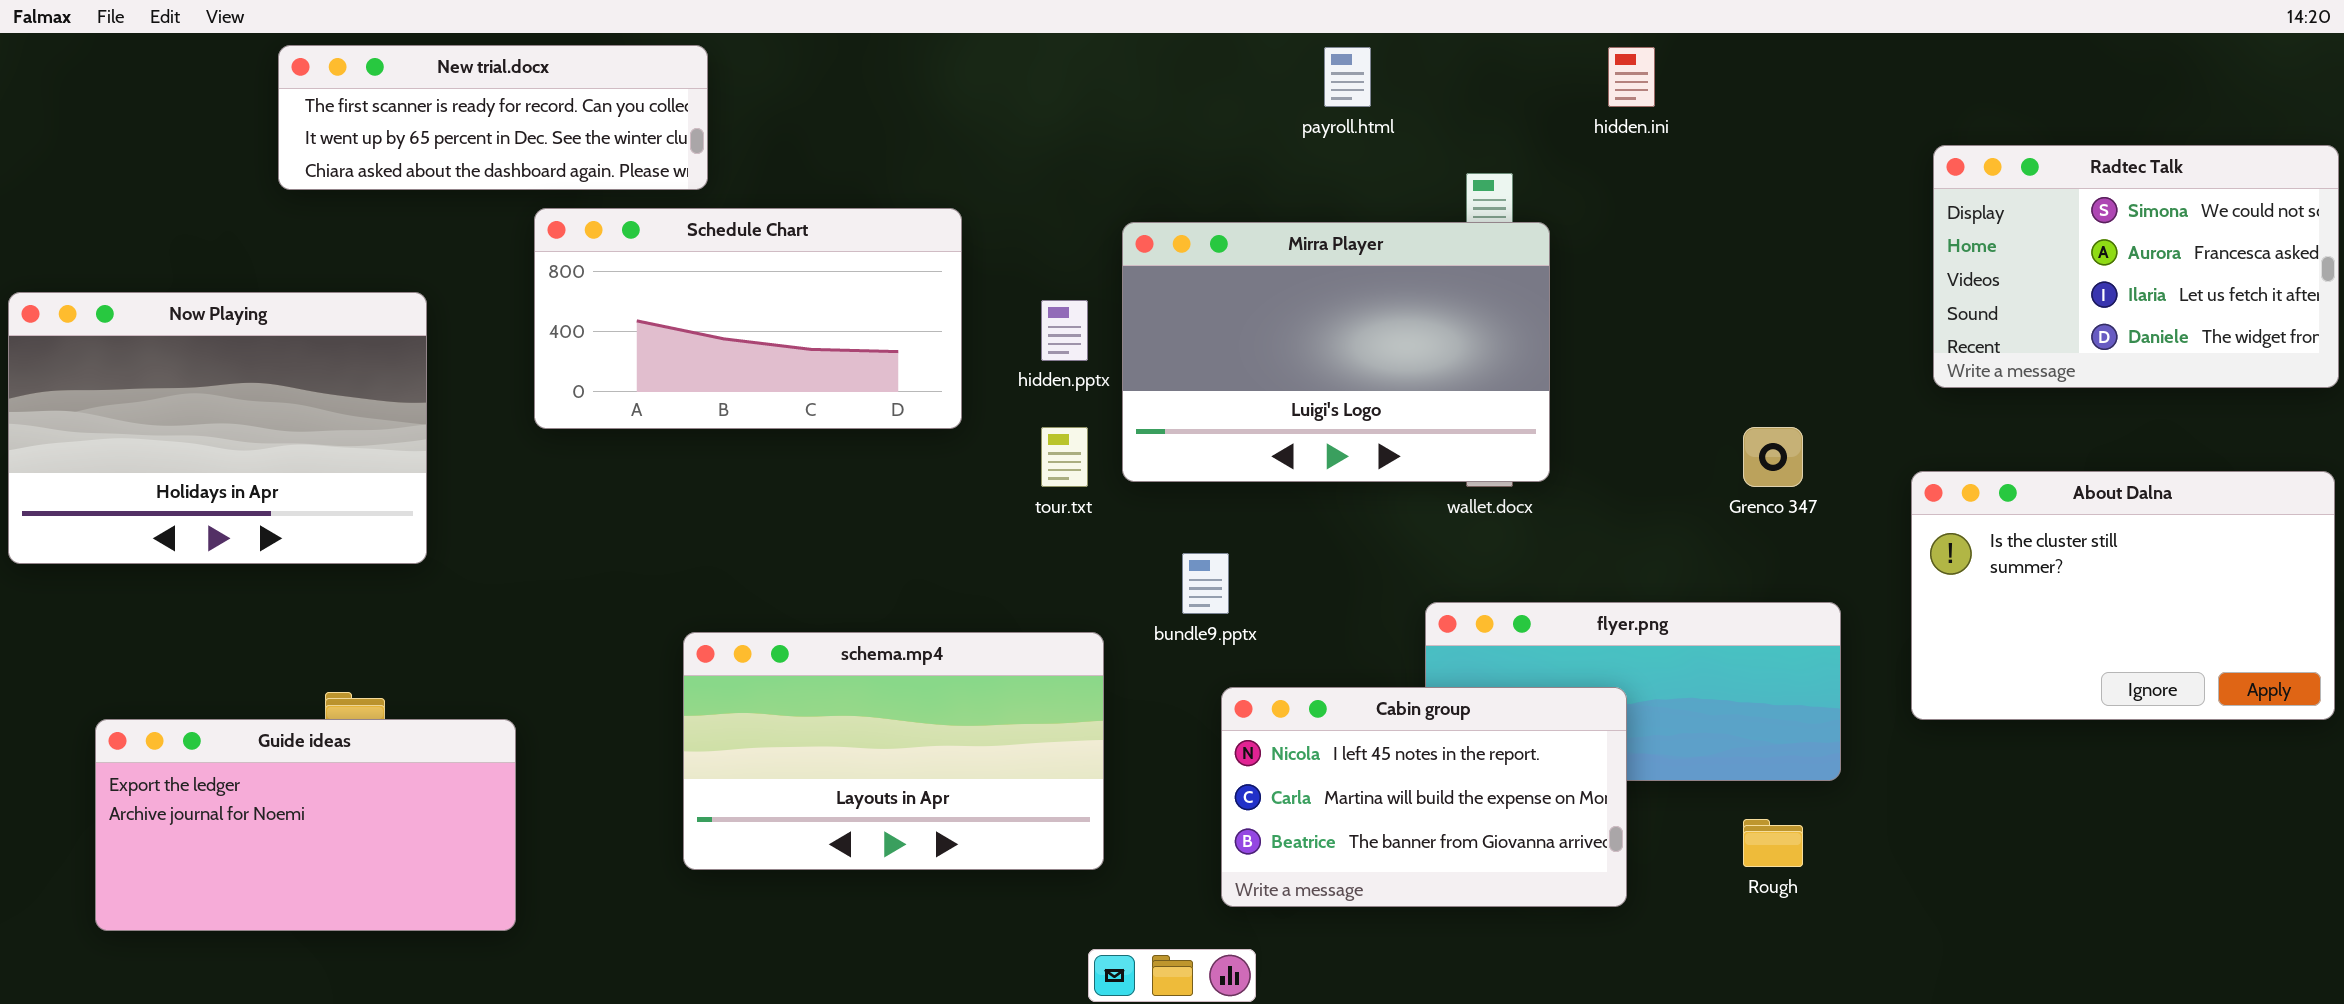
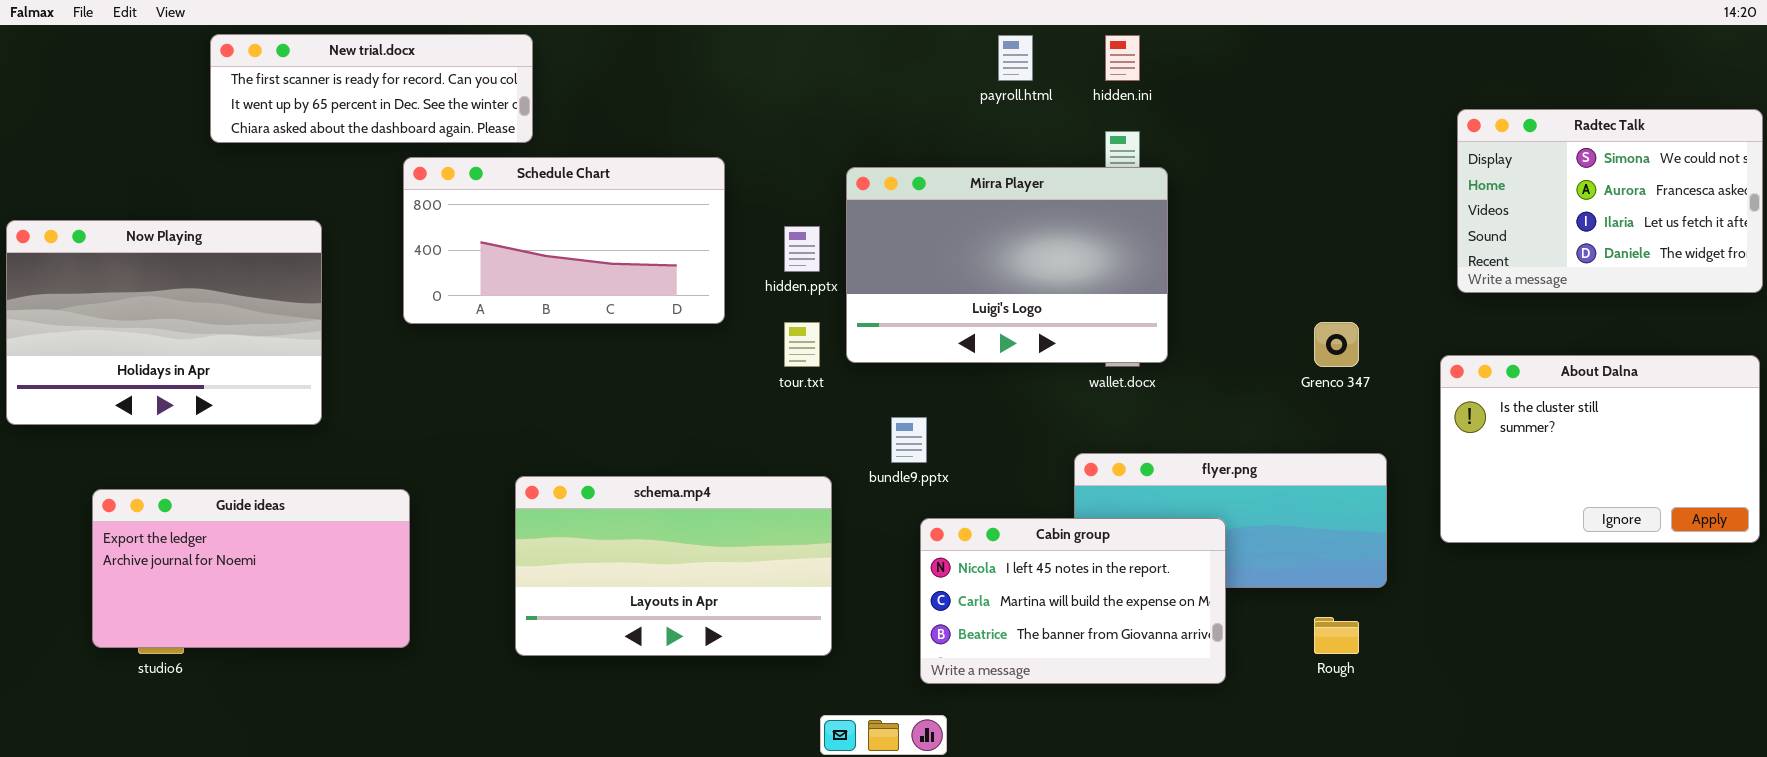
hidden.ini: [1608,47,1655,107] -> [1105,35,1140,81], moved
Guide ideas: [95,719,516,931] -> [92,489,410,648], moved

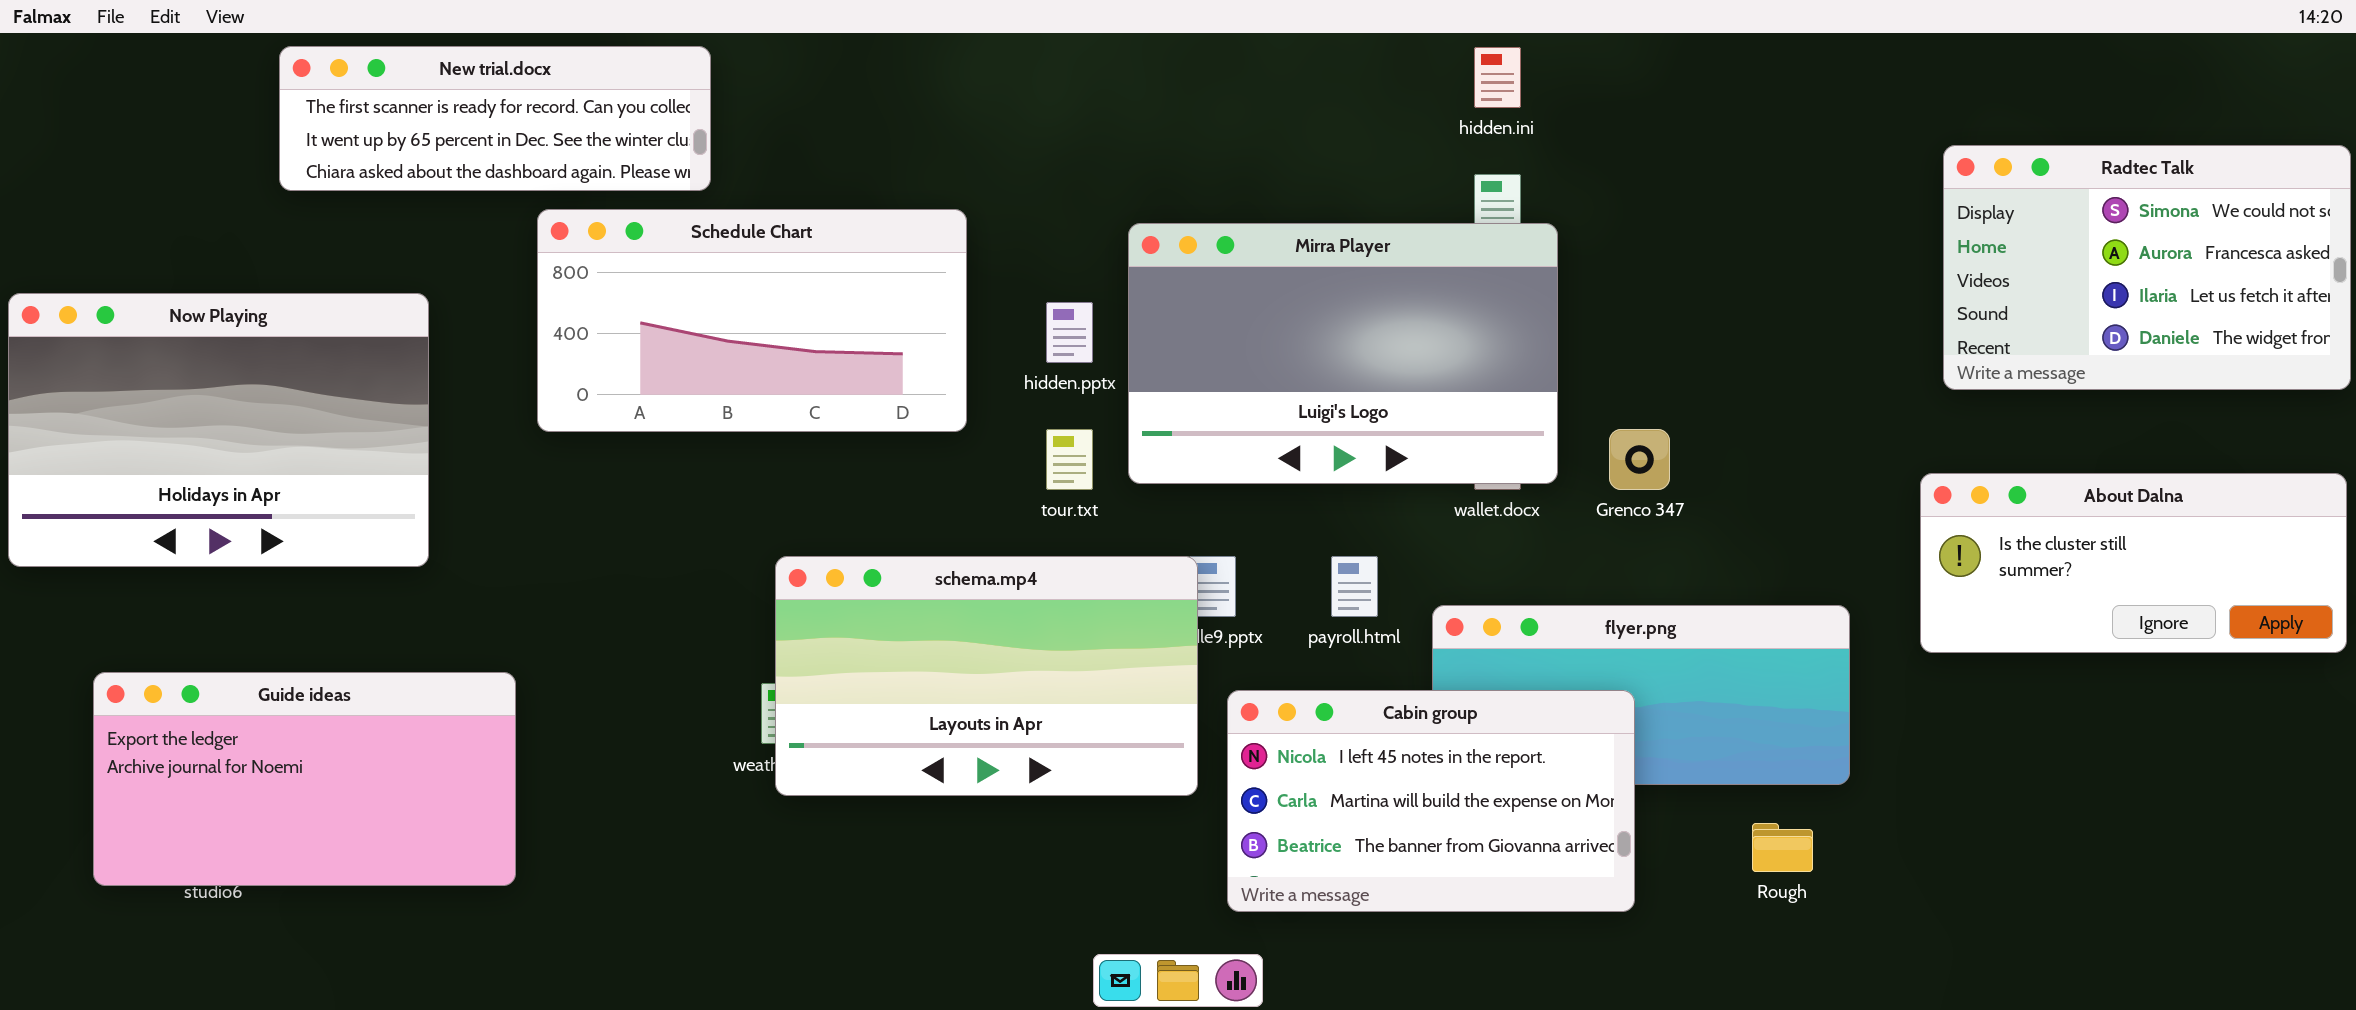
payroll.html: [998,35,1033,81] -> [1331,556,1378,617], moved
Grenco 347: [1314,322,1359,367] -> [1609,429,1670,490], moved
About Dalna: [1440,355,1760,543] -> [1920,473,2347,653], resized
schema.mp4: [515,476,832,656] -> [775,556,1198,796], moved
Guide ideas: [92,489,410,648] -> [93,672,516,886], moved

